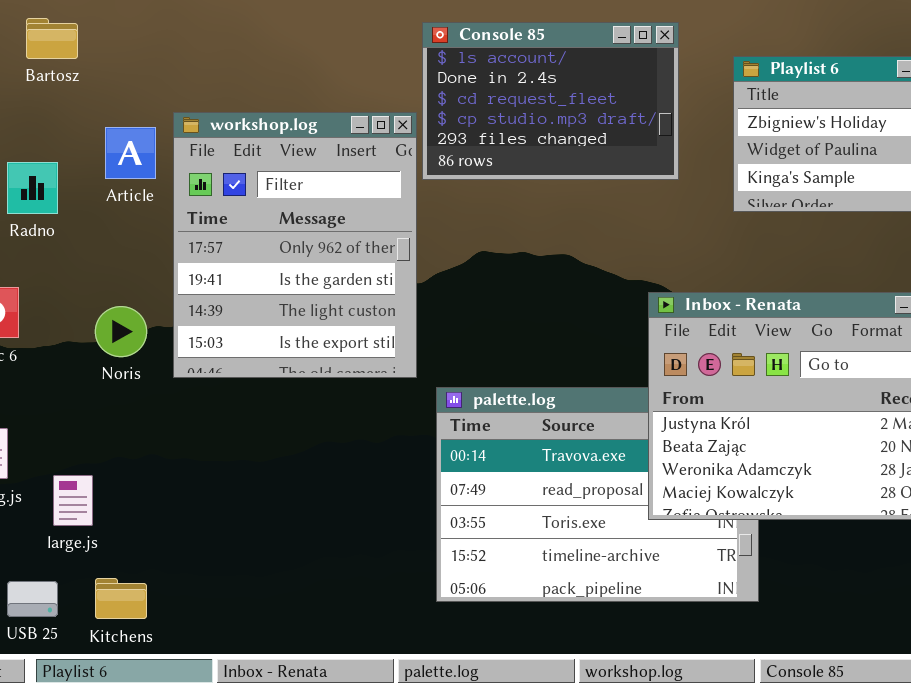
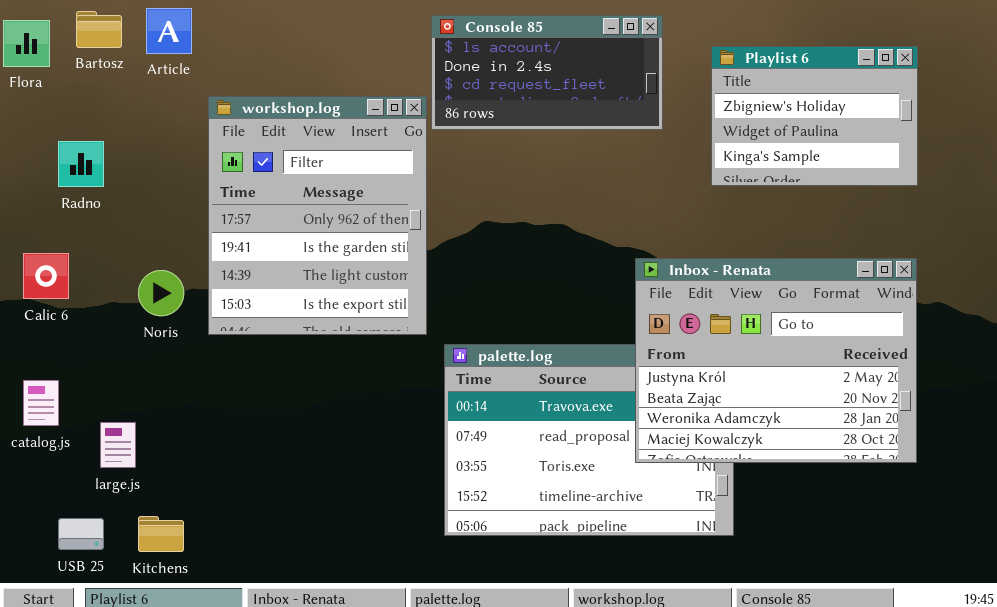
Console 85: [422,22,679,180] -> [431,15,663,130], resized
Article: [105,127,156,179] -> [146,8,192,54], moved

